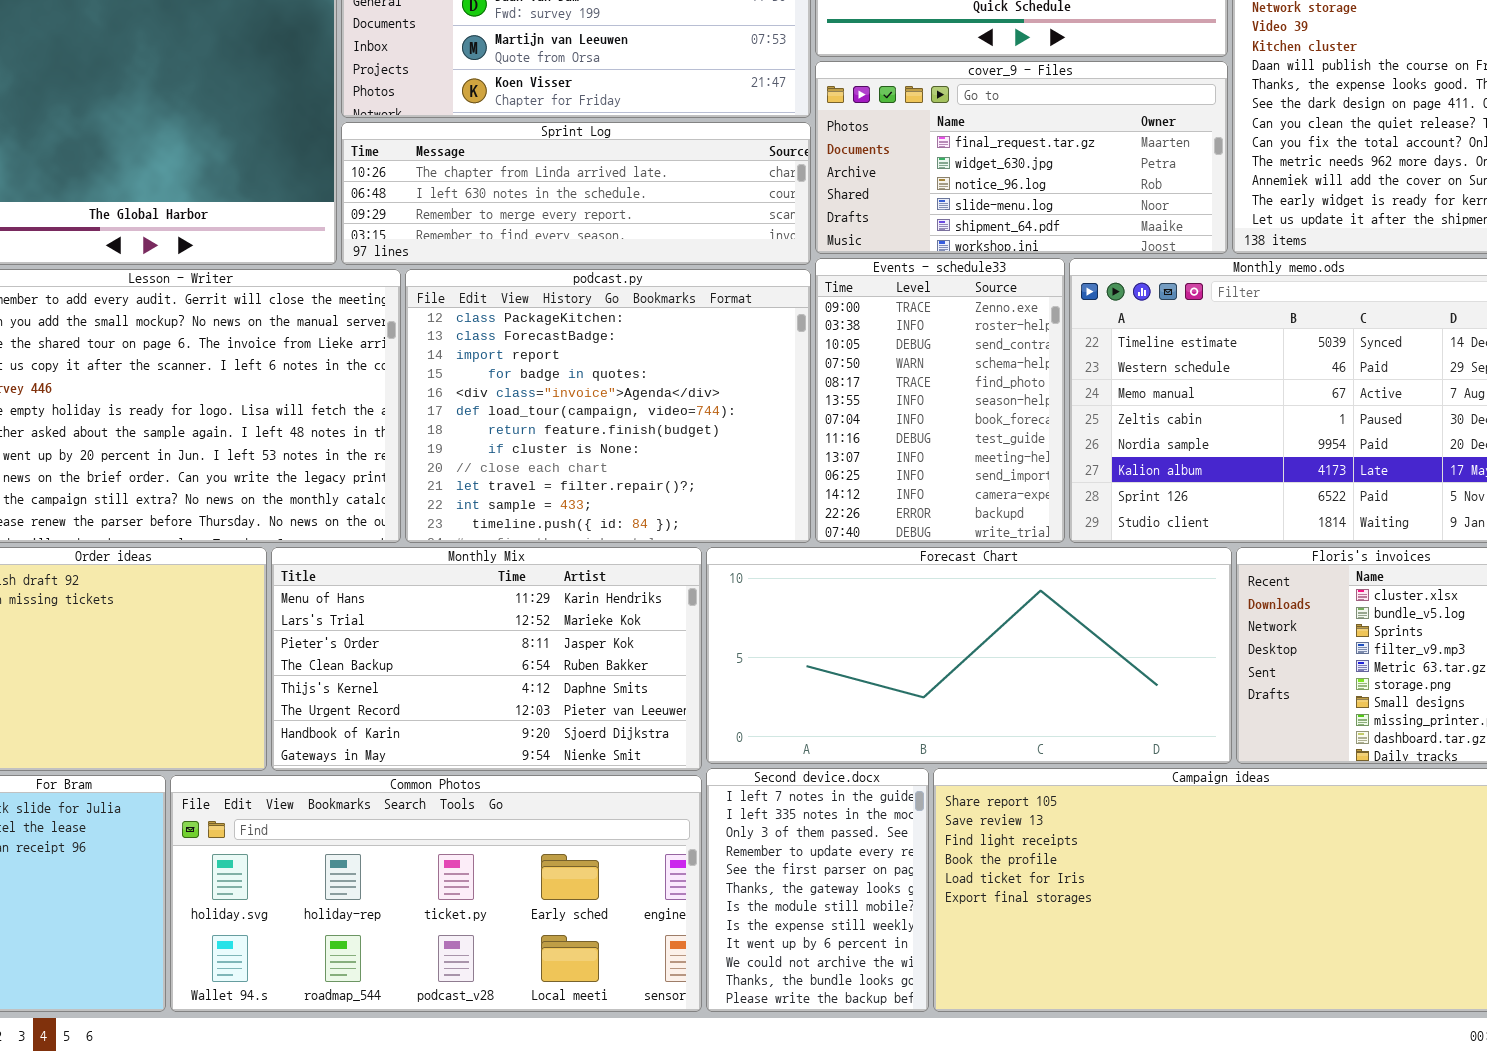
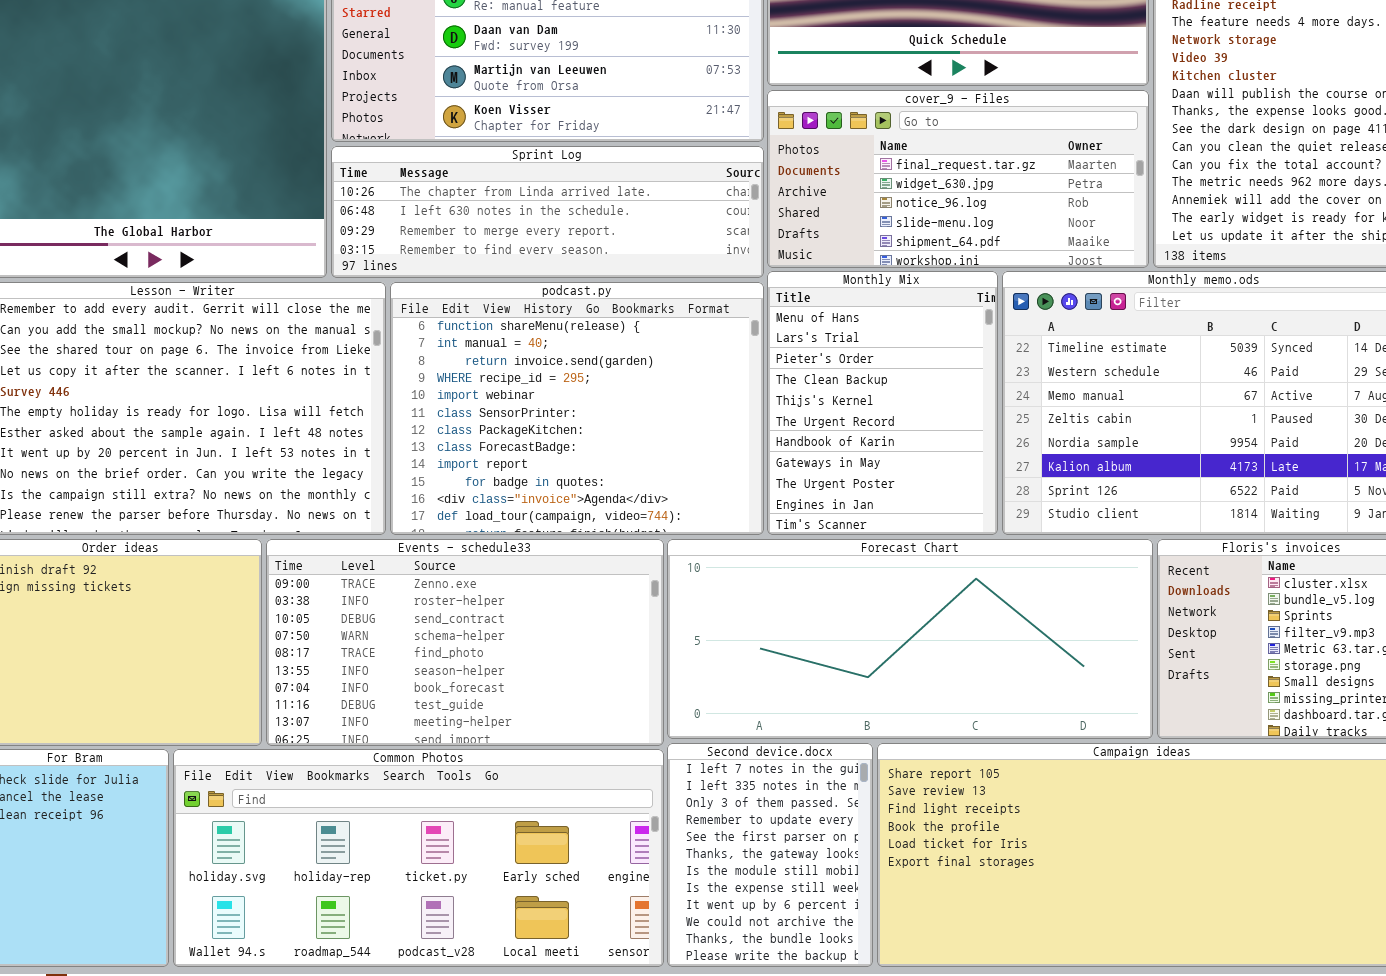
Events - schedule33: [815,258,1065,543] -> [266,539,664,746], moved, resized
podcast.py: [405,269,811,543] -> [390,282,764,535], scrolled up 6 rows
Monthly Mix: [271,547,702,771] -> [767,271,998,535], moved, resized

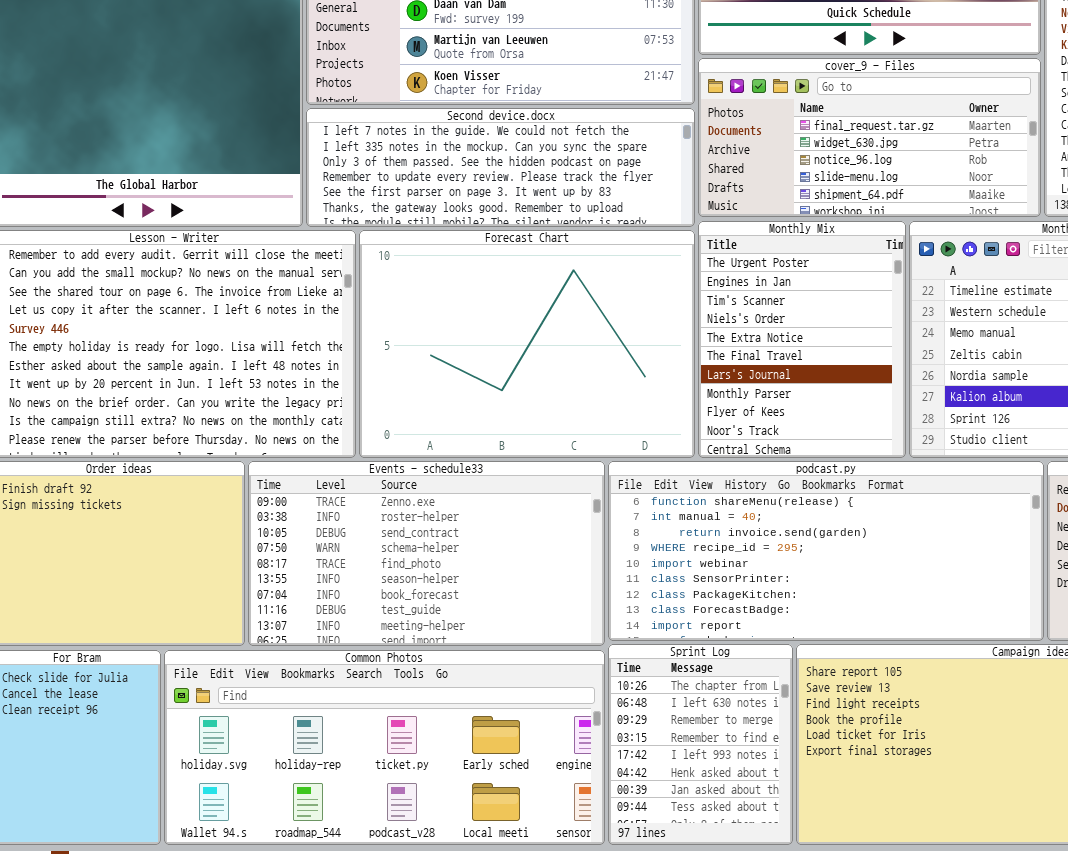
Sprint Log: [331,146,764,278] -> [608,644,793,845], moved, resized
Monthly Mix: [767,271,998,535] -> [698,221,906,458], scrolled down 8 rows
podcast.py: [390,282,764,535] -> [608,461,1044,641], moved, resized
Forecast Chart: [667,539,1153,739] -> [359,230,695,458], moved, resized
Second device.docx: [667,743,873,967] -> [306,108,695,227], moved, resized

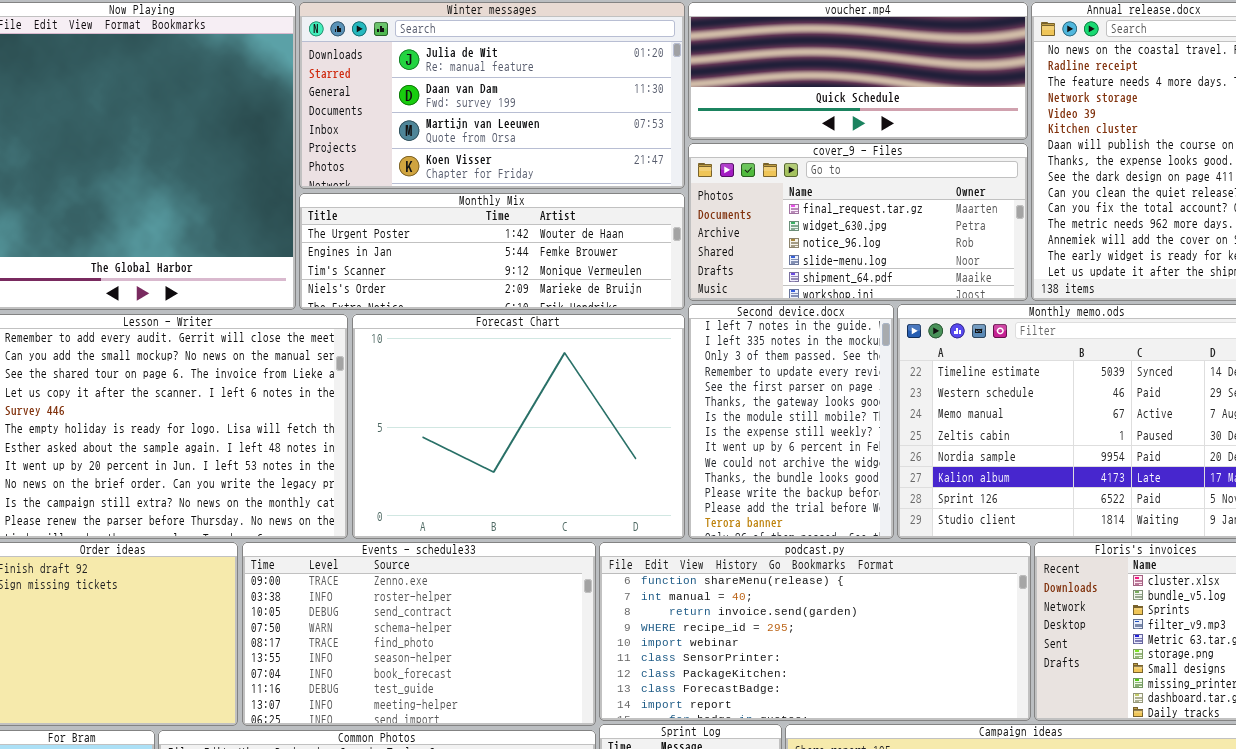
Second device.docx: [306,108,695,227] -> [688,304,894,539], moved, resized
Monthly Mix: [698,221,906,458] -> [299,193,685,310], moved, resized

